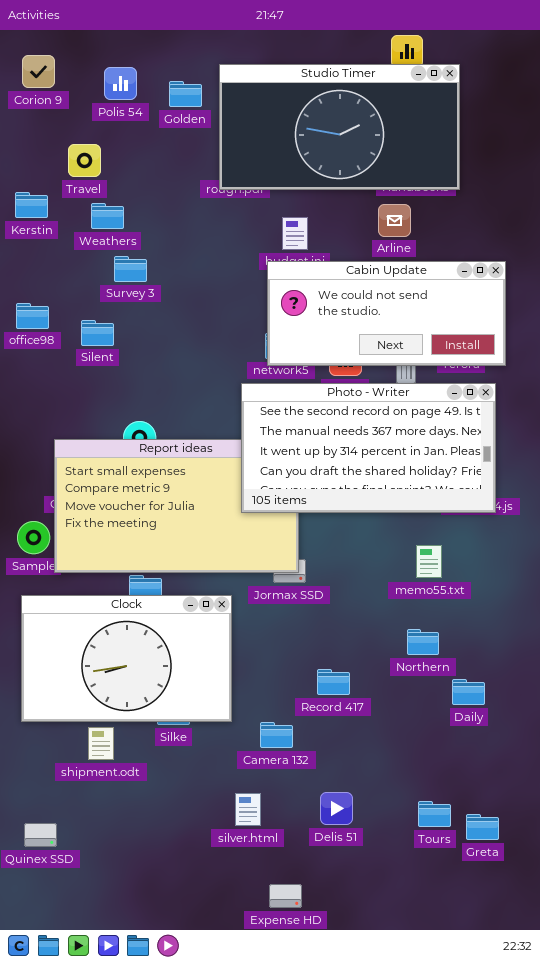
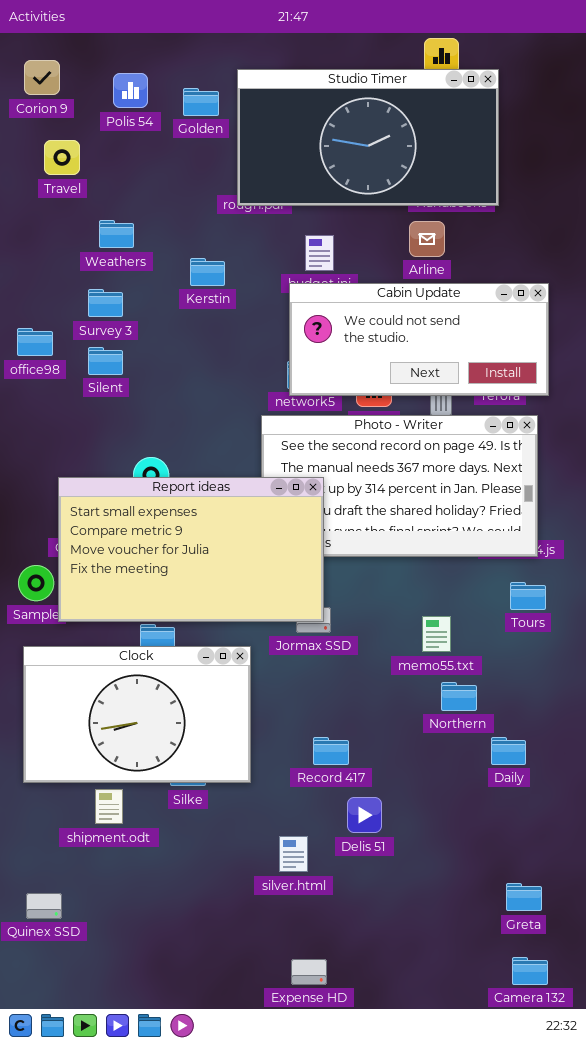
Travel: [68,144,101,177] -> [44,140,80,175], moved
Kerstin: [15,192,48,218] -> [190,258,225,286], moved
Survey 3: [114,256,147,282] -> [88,289,123,317], moved
Report ideas: [54,439,299,573] -> [58,477,324,622], raised
memo55.txt: [416,545,442,578] -> [422,616,451,652], moved
Record 417: [317,669,350,695] -> [313,737,349,765], moved
Camera 132: [260,722,293,748] -> [512,957,548,985], moved
Delis 51: [320,792,353,825] -> [347,797,382,833], moved
silver.html: [235,793,261,826] -> [279,836,308,872], moved
Tours: [418,801,451,827] -> [510,582,546,610], moved

